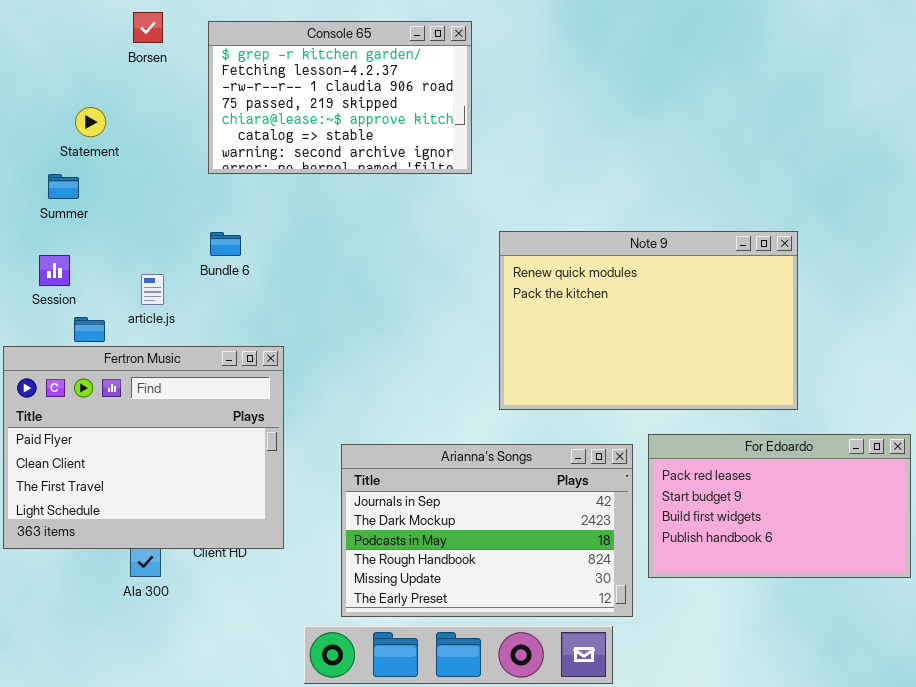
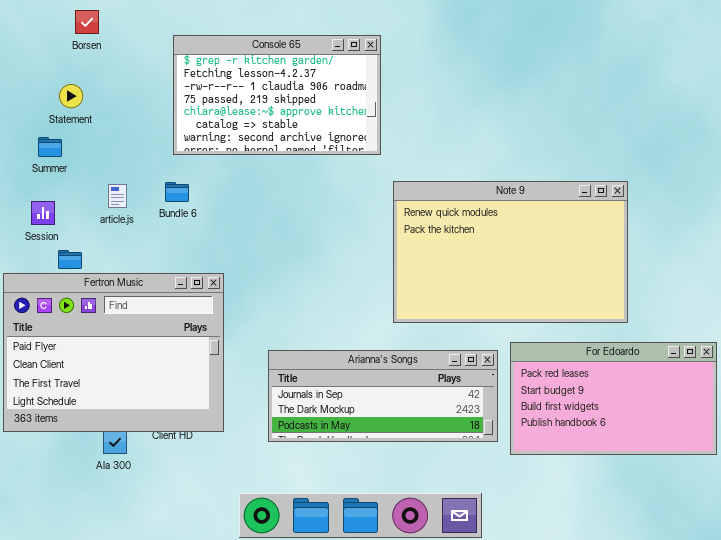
Borsen: [133,12,163,43] -> [75,10,99,34], moved
Console 65: [208,21,472,174] -> [173,35,381,155], moved
article.js: [141,274,164,305] -> [108,184,127,208], moved
Arianna's Songs: [341,444,633,617] -> [268,350,498,442], resized

